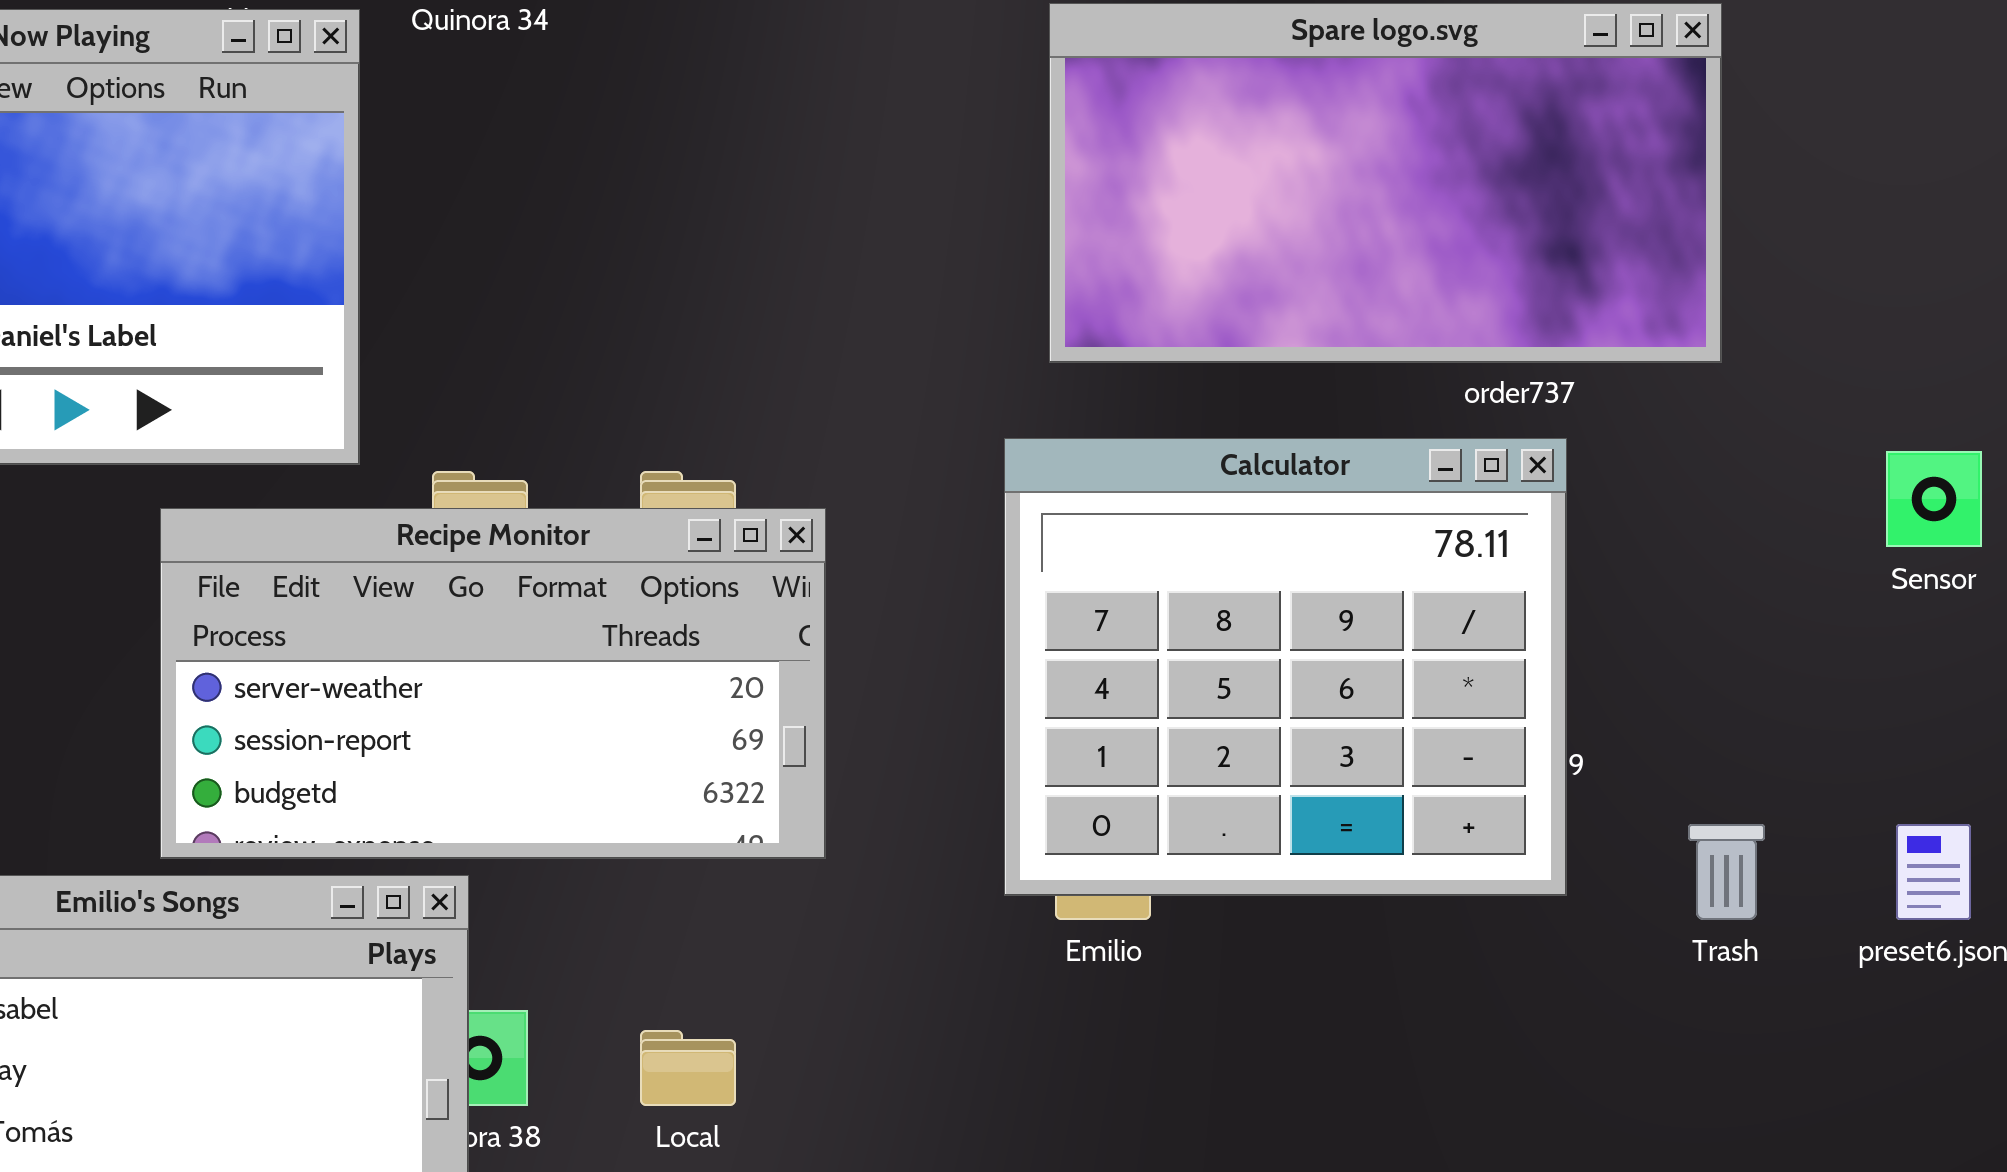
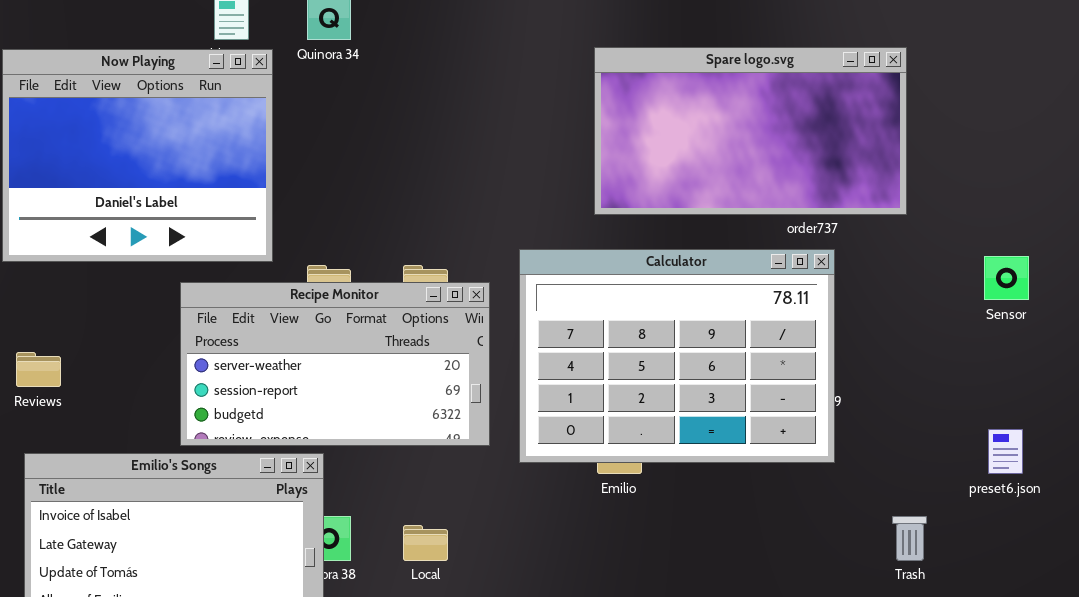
Calculator: [1004,438,1567,896] -> [519,249,835,463], resized
Trash: [1688,824,1765,920] -> [892,516,927,561], moved

